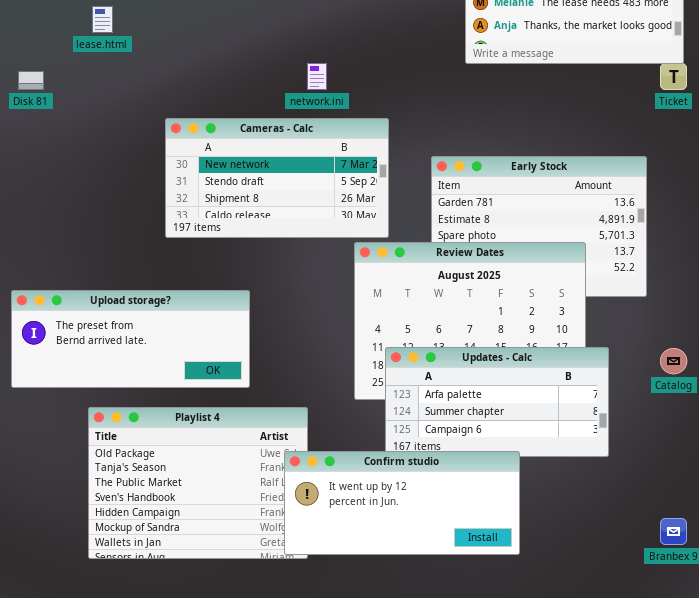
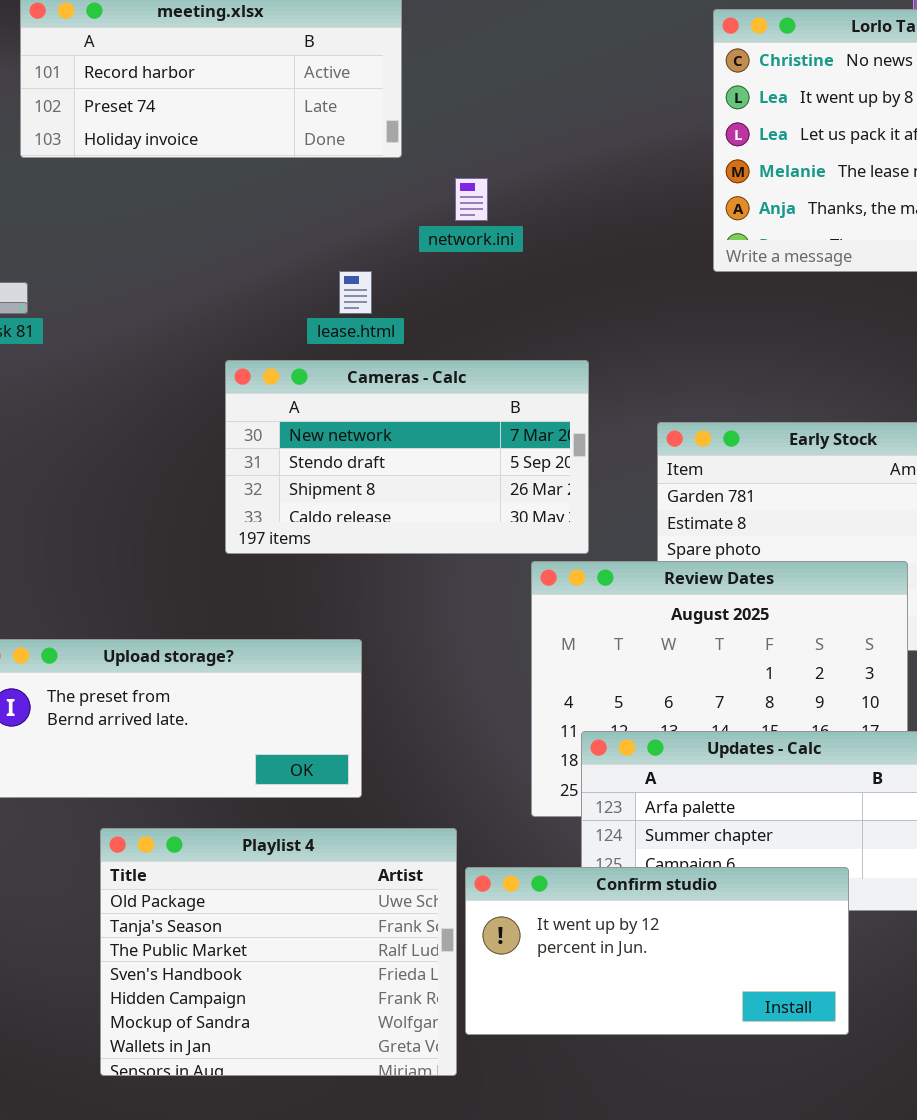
lease.html: [92,6,113,33] -> [339,271,372,314], moved
network.ini: [307,63,327,90] -> [455,178,488,221], moved
Confirm studio: [284,451,520,555] -> [465,867,849,1035], moved

